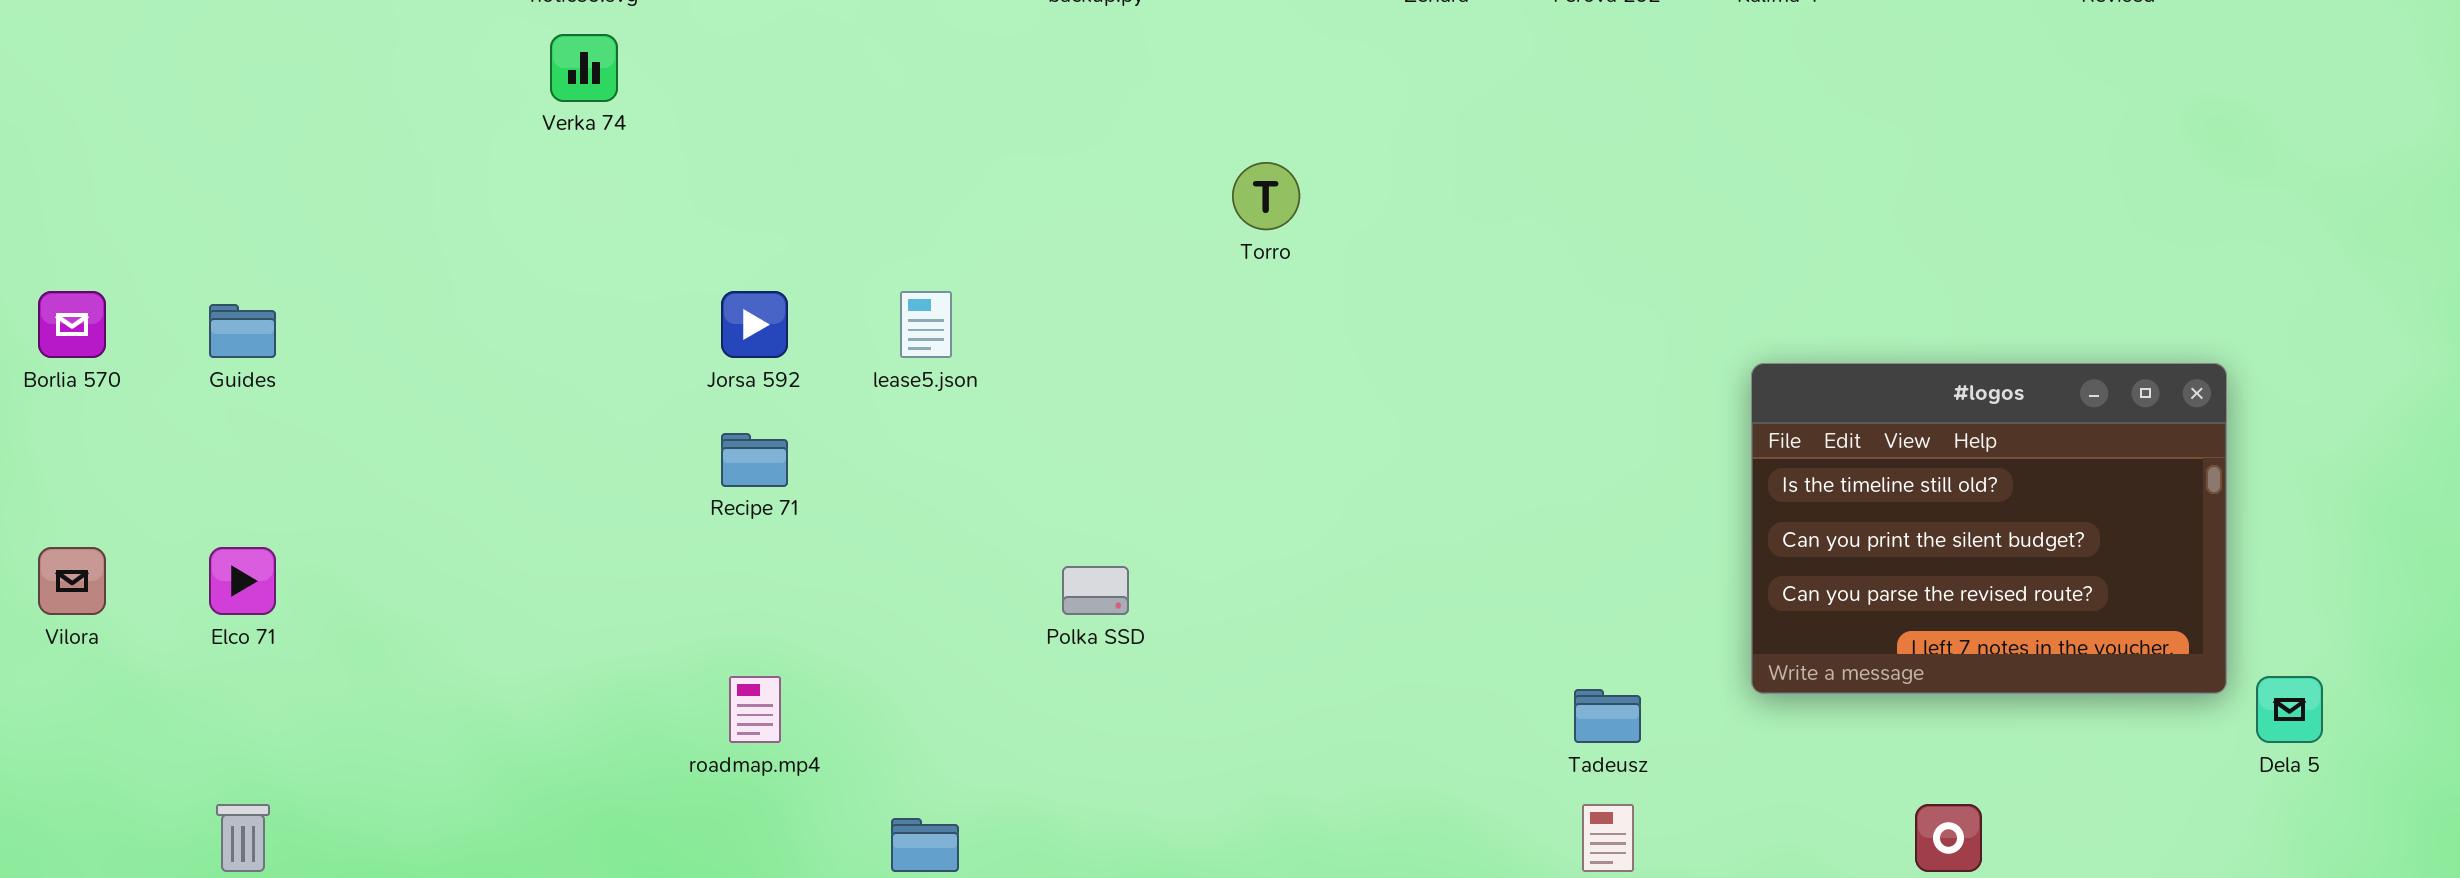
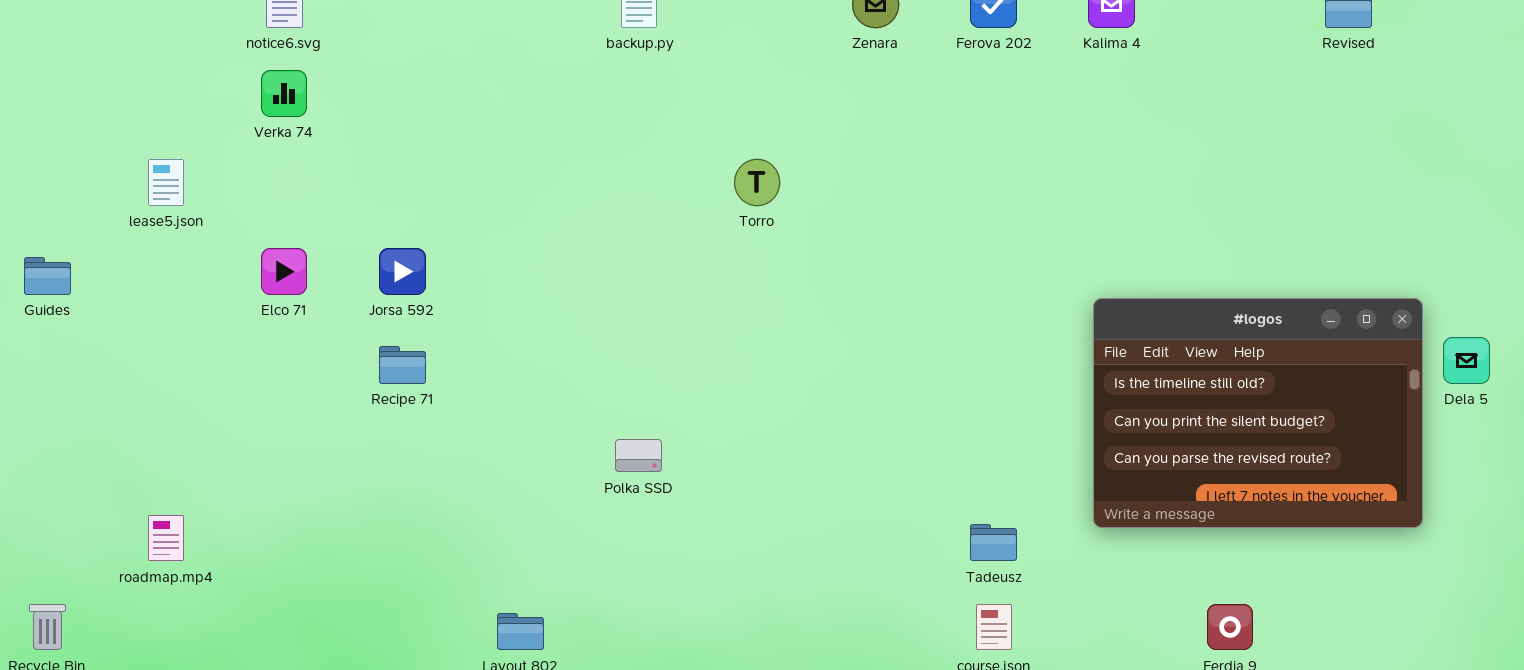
lease5.json: [900,291,952,358] -> [148,159,184,206], moved
Elco 71: [209,547,276,615] -> [261,248,307,295], moved
roadmap.mp4: [729,676,781,743] -> [148,515,184,561], moved
Dela 5: [2256,676,2323,743] -> [1443,337,1490,384], moved

